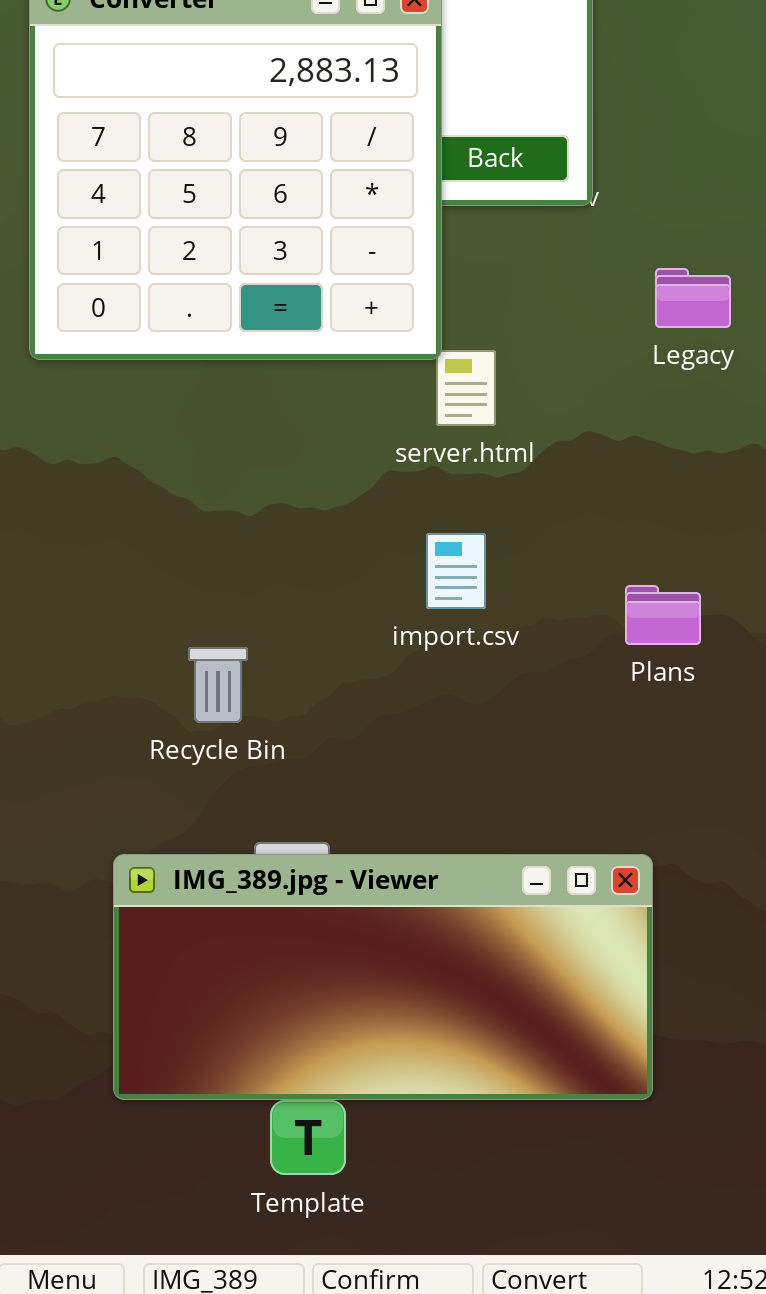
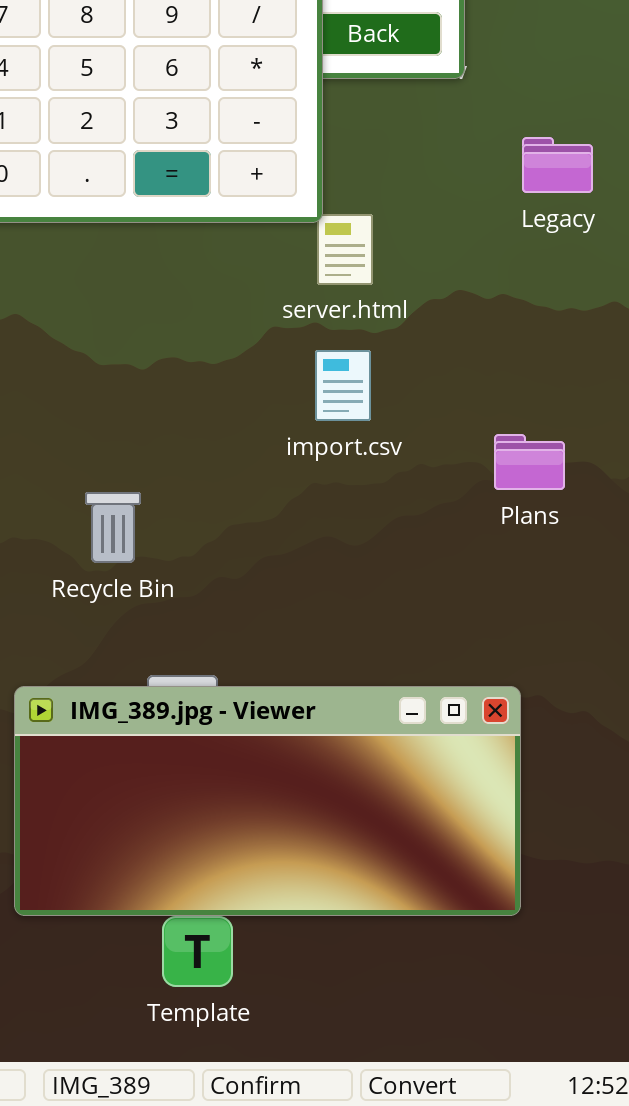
import.csv: [426,533,486,609] -> [315,350,371,421], moved

